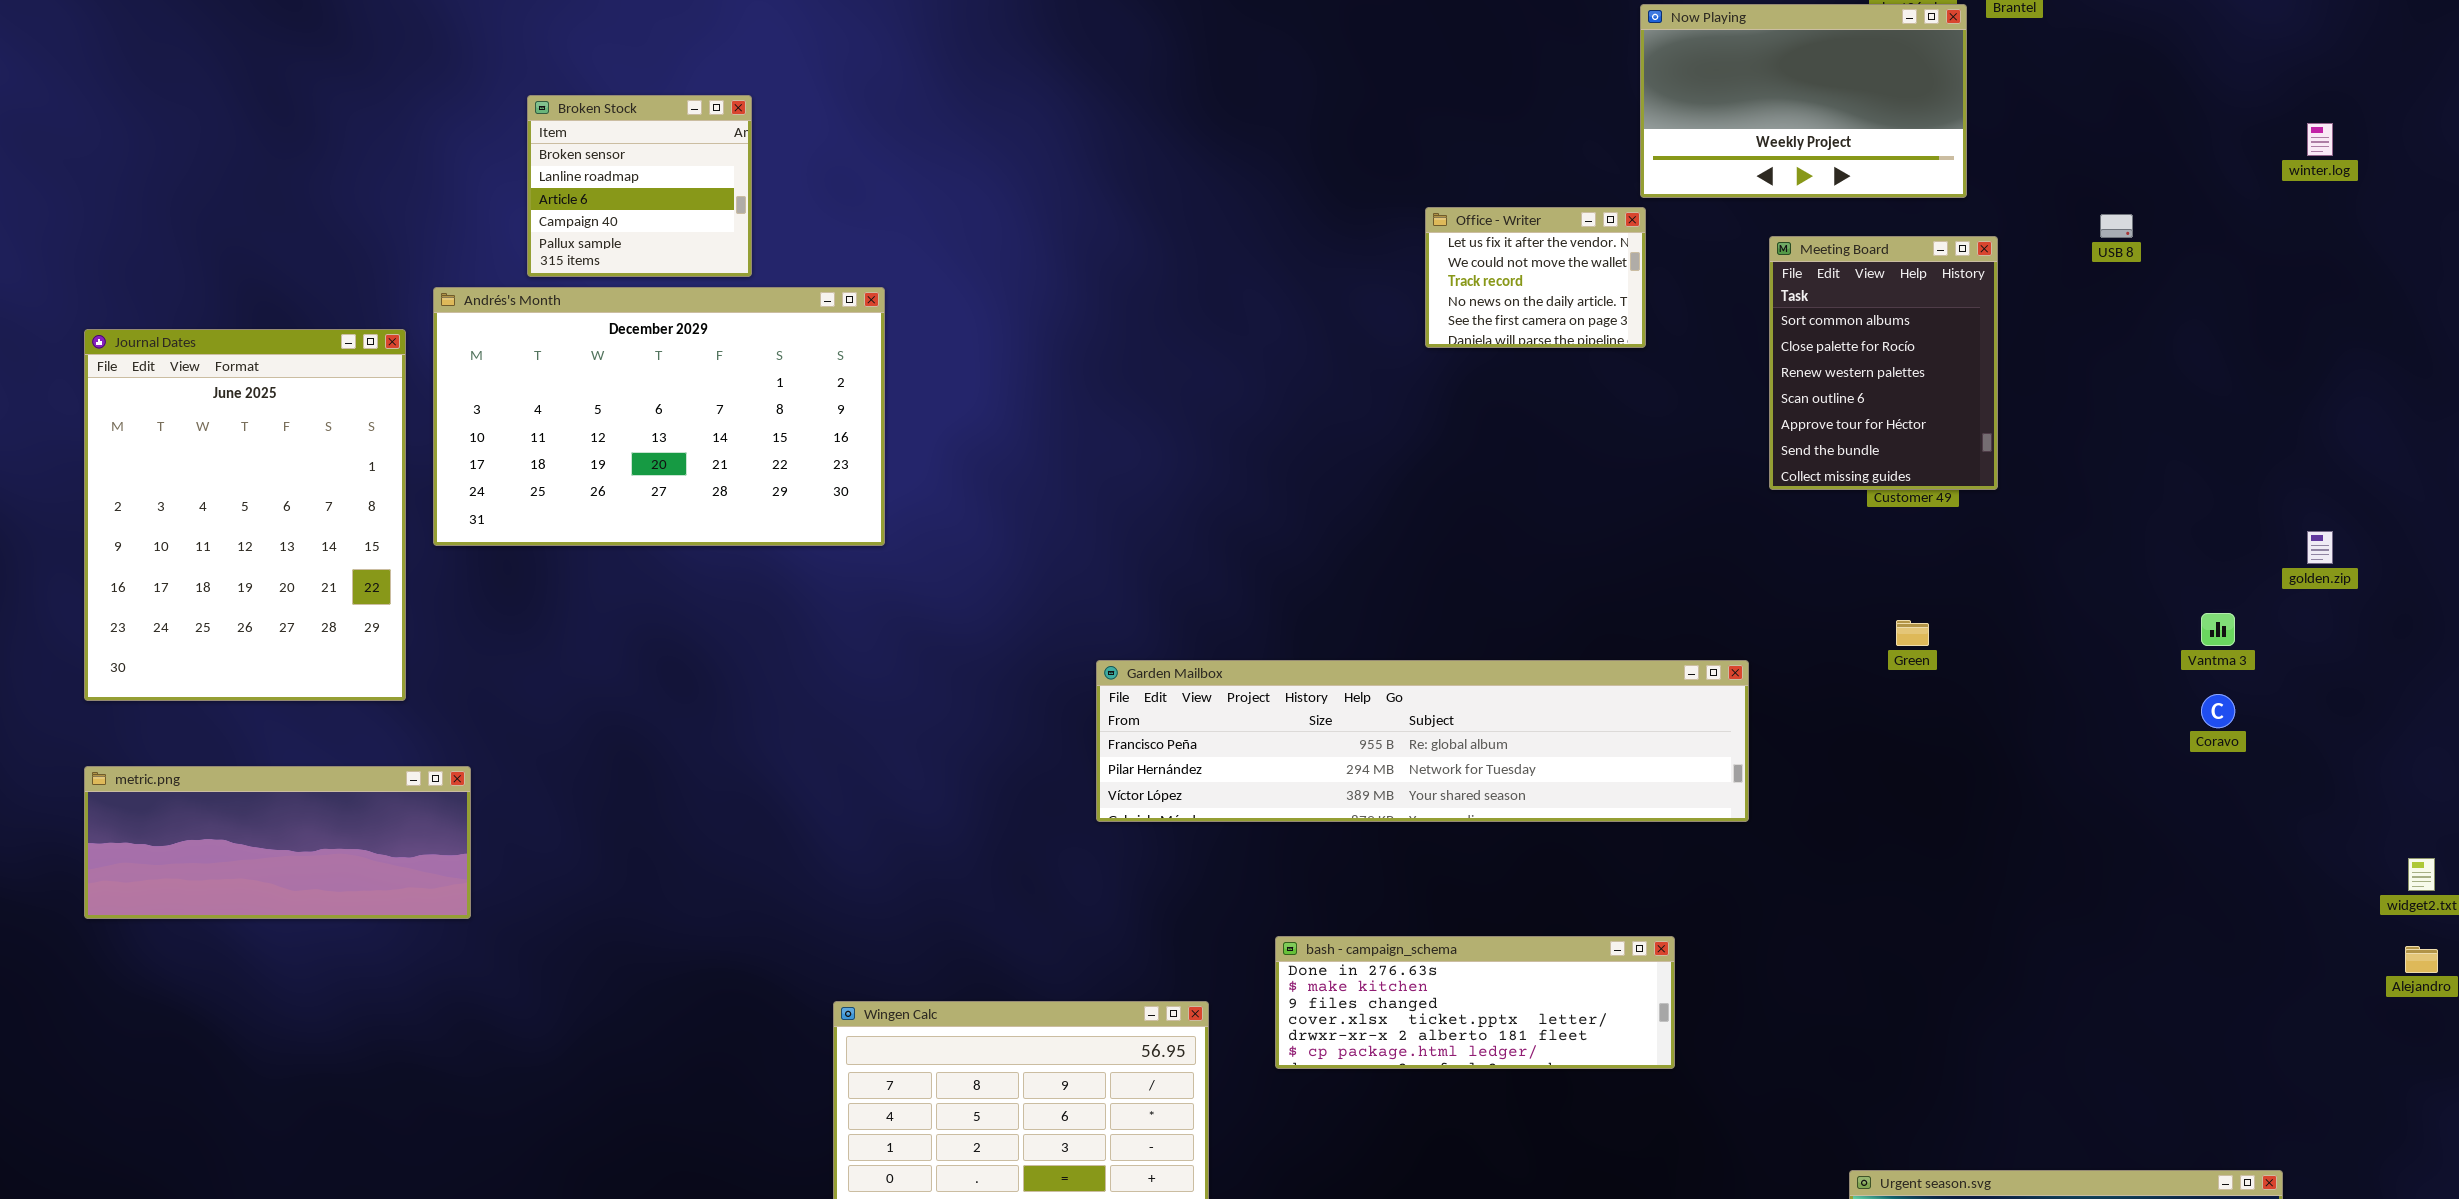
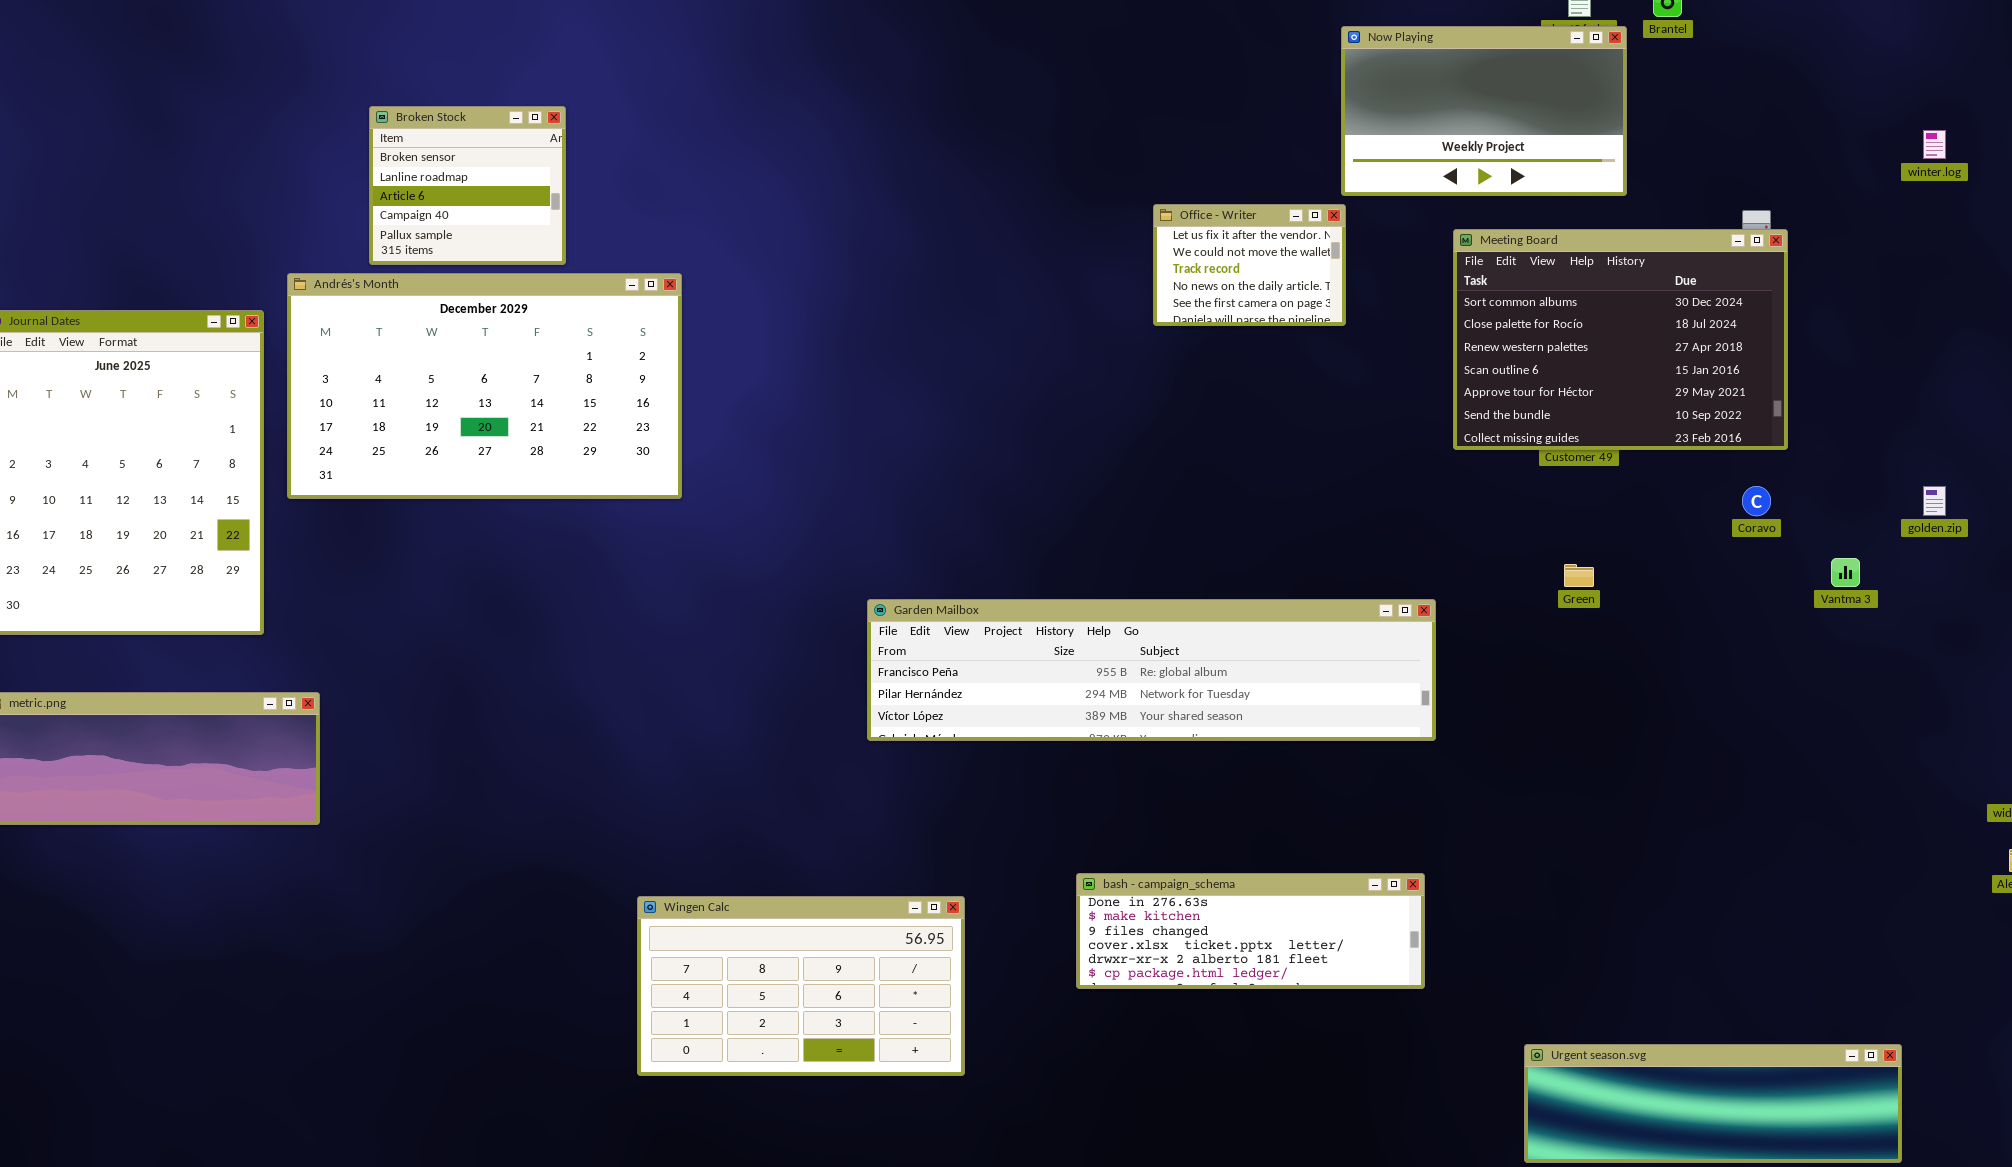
Meeting Board: [1769,236,1998,490] -> [1453,229,1788,450], resized
Coravo: [2201,694,2235,728] -> [1742,486,1771,516], moved
bash - campaign_schema: [1275,936,1675,1069] -> [1076,873,1425,989], moved

